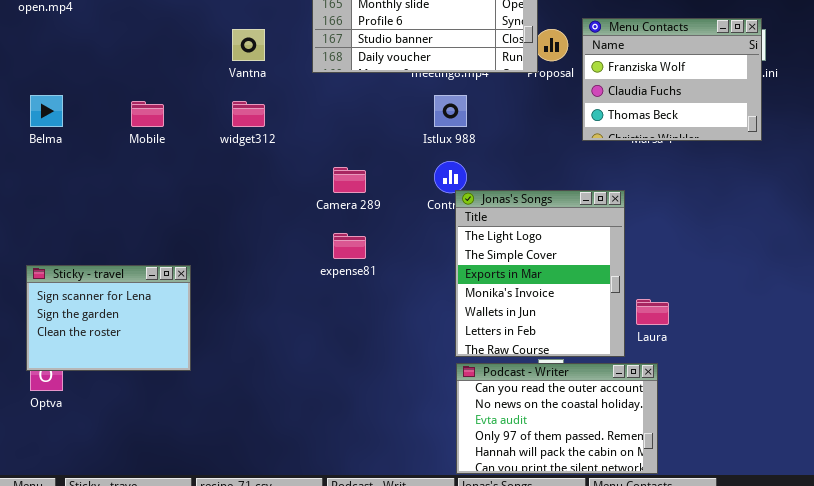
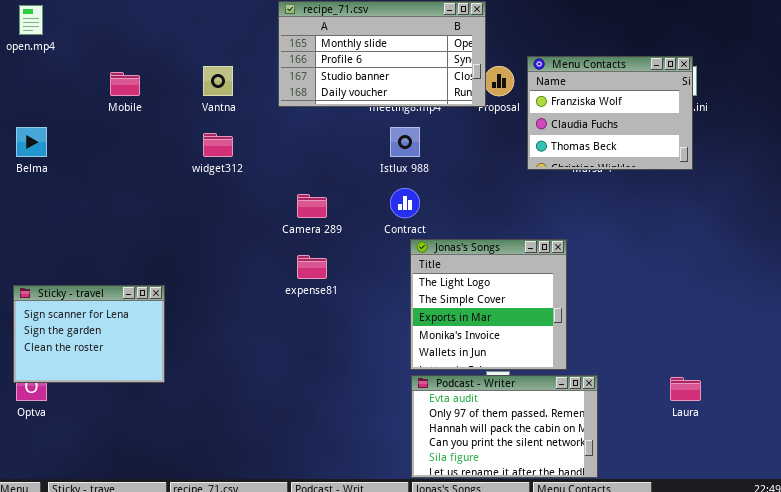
Mobile: [131,101,164,127] -> [110,72,140,96], moved
Jonas's Songs: [455,190,625,357] -> [410,239,567,370], resized
Laura: [636,299,669,325] -> [670,377,701,401], moved
Podcast - Writer: [456,363,658,474] -> [411,375,598,478], scrolled down 2 rows

